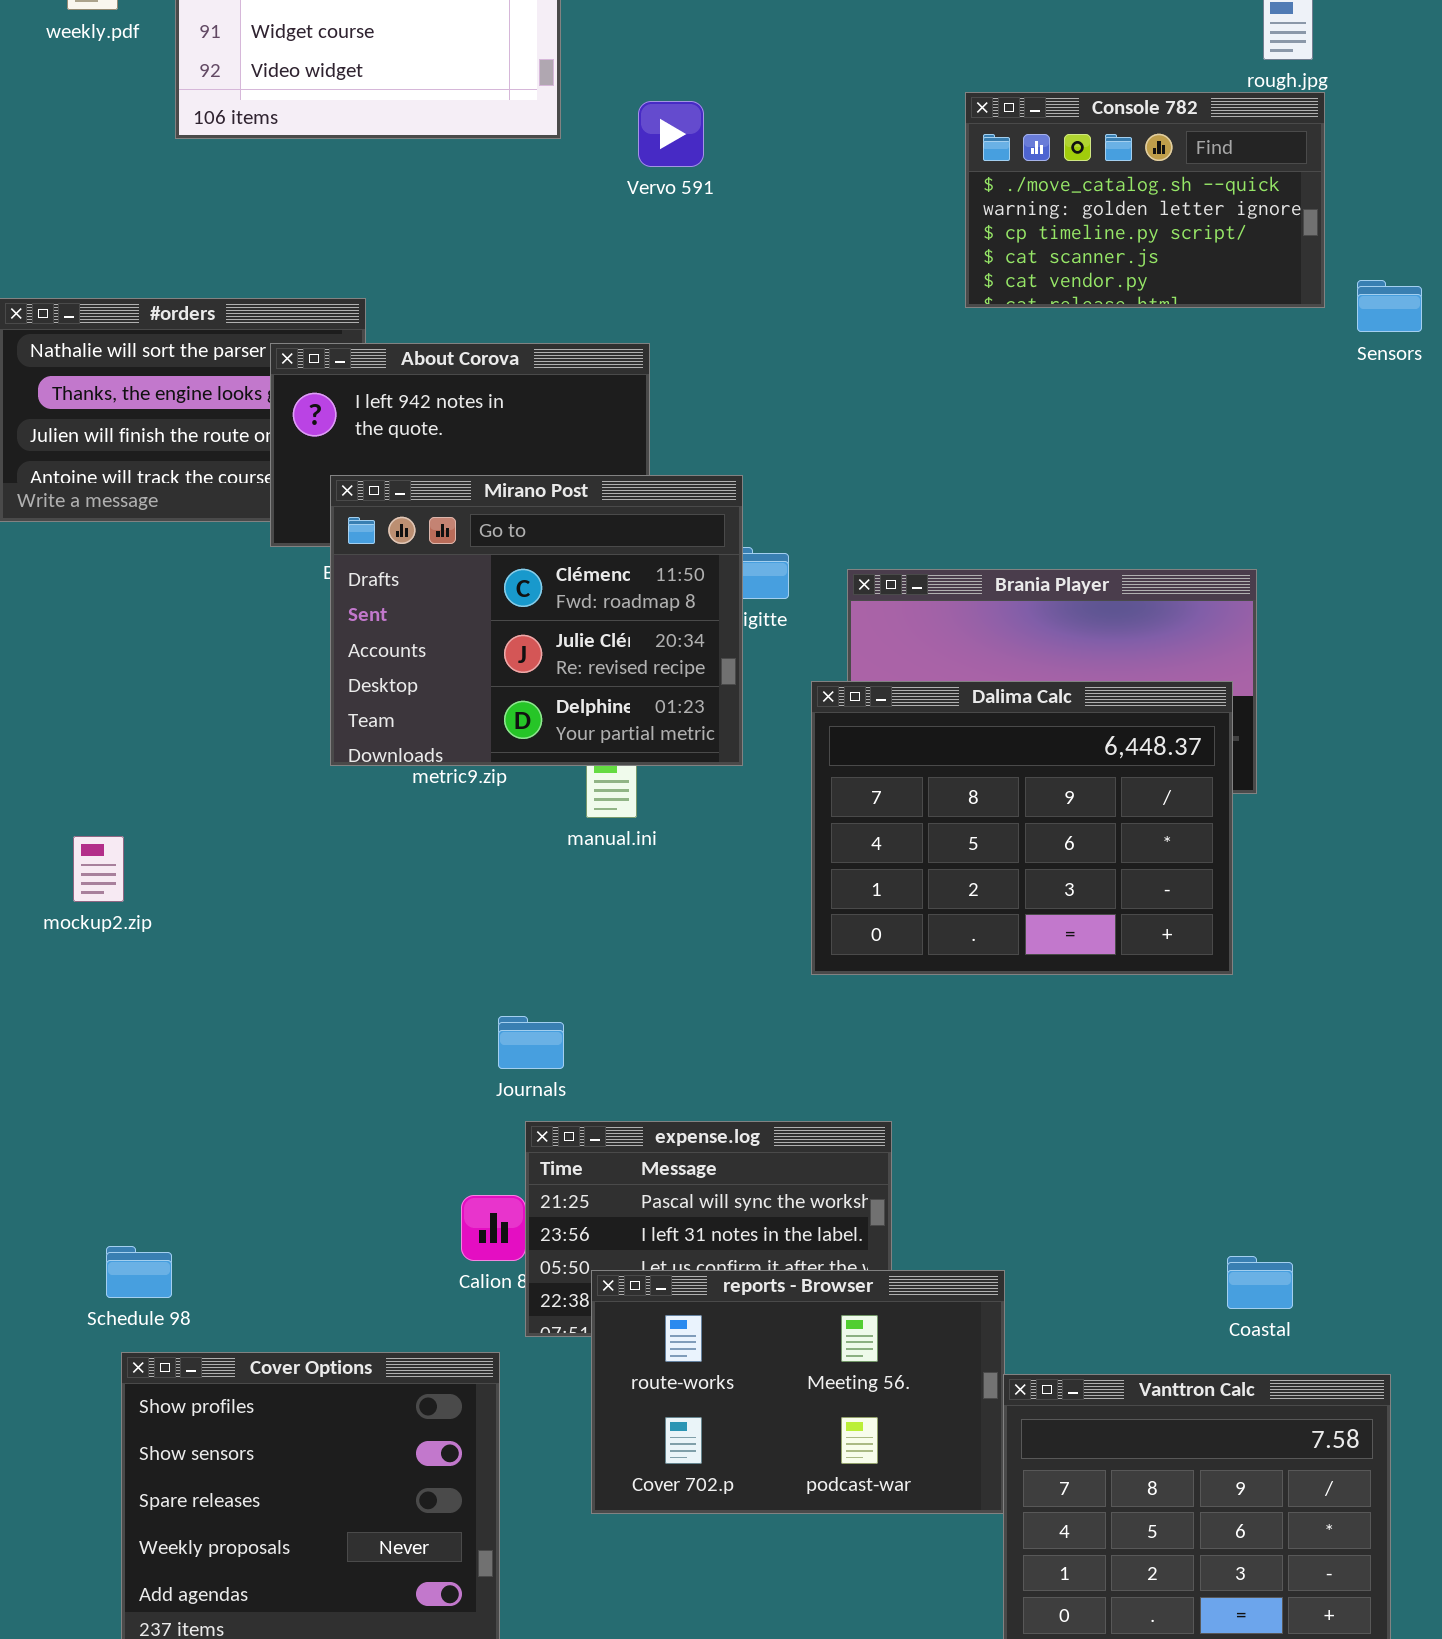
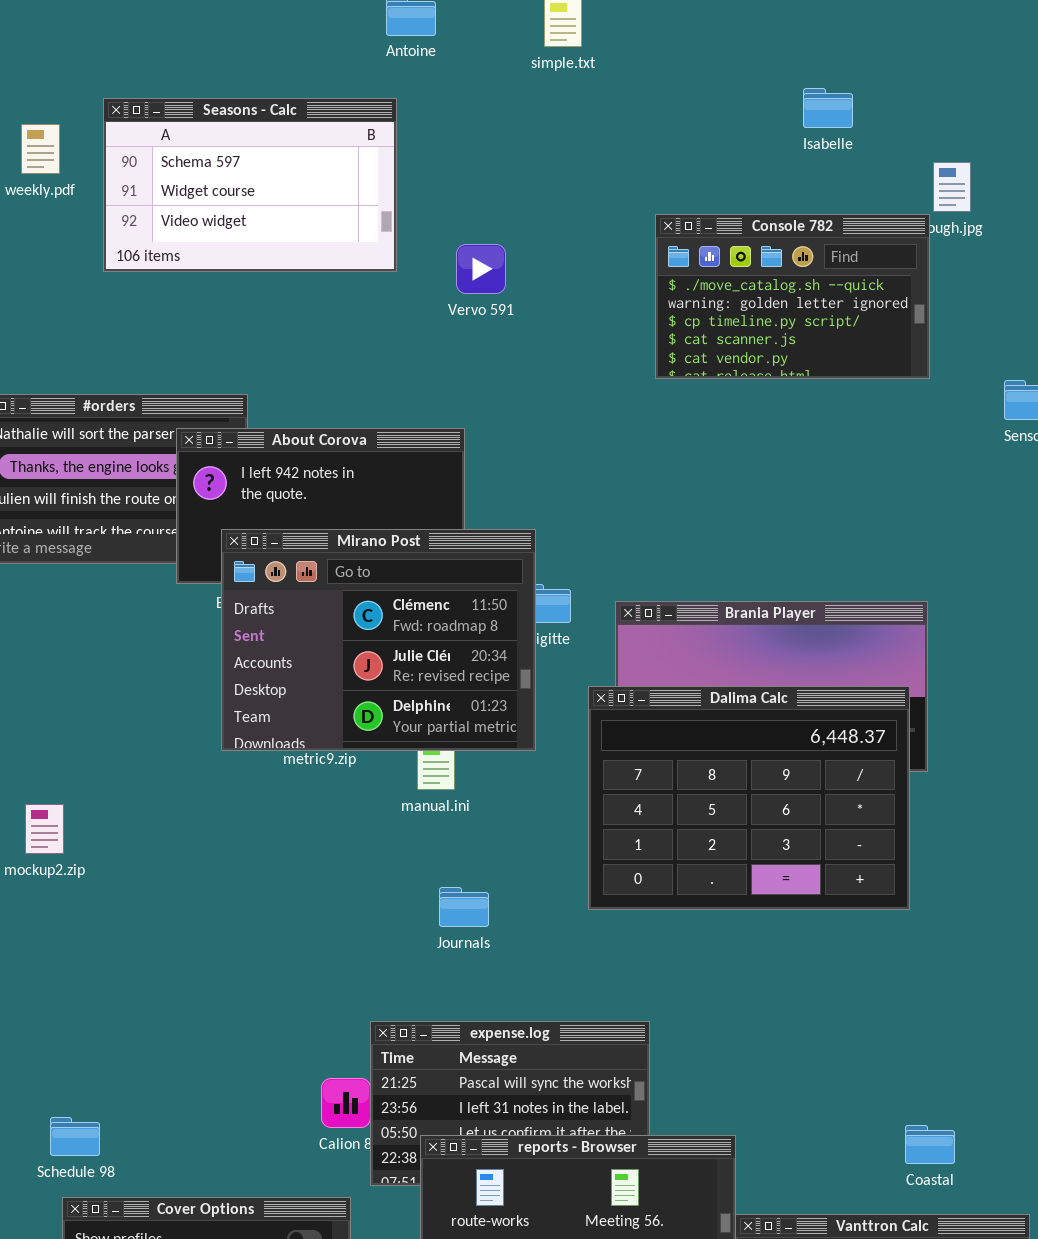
Console 782: [965,92,1325,308] -> [655,214,930,379], moved
Journals: [498,1016,564,1069] -> [439,887,489,927], moved

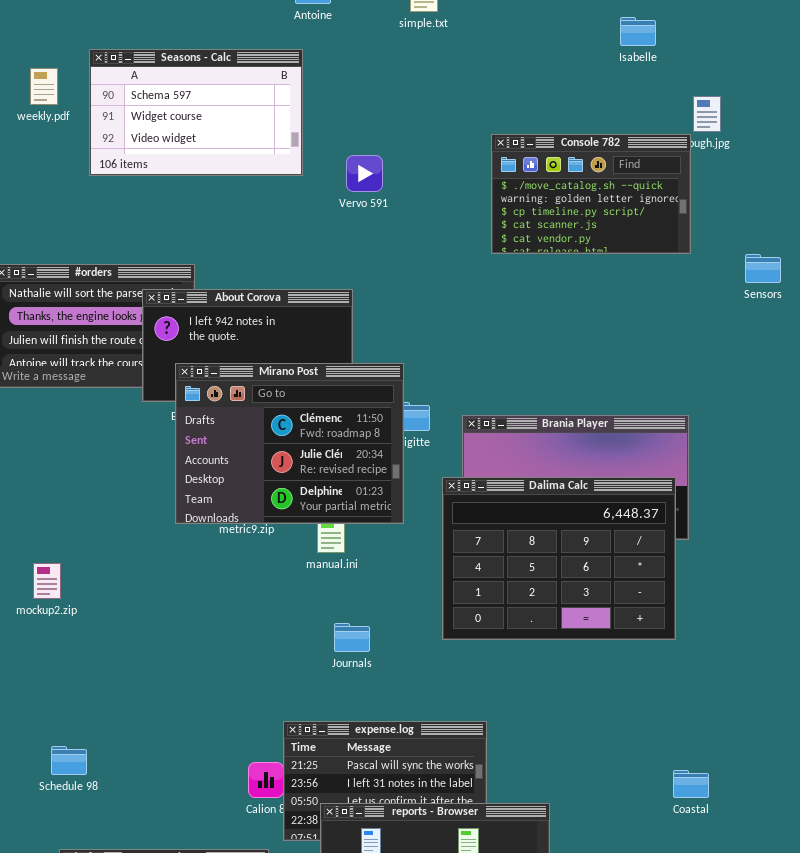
Isabelle: [803,88,853,128] -> [620,17,656,46], moved
Schedule 98: [50,1117,100,1156] -> [51,746,87,775], moved
Coastal: [905,1125,955,1164] -> [673,770,709,798], moved

